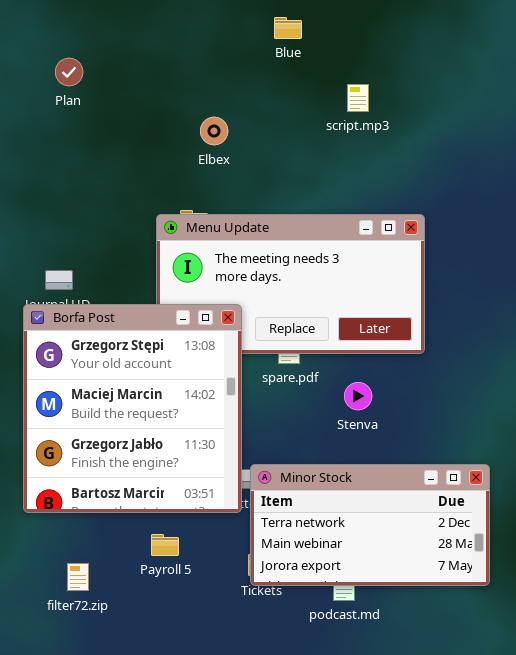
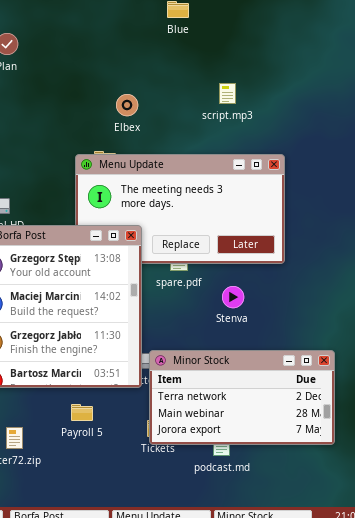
script.mp3: [347,84,369,112] -> [219,83,236,104], moved
Elbex: [200,117,228,145] -> [116,94,138,116], moved

